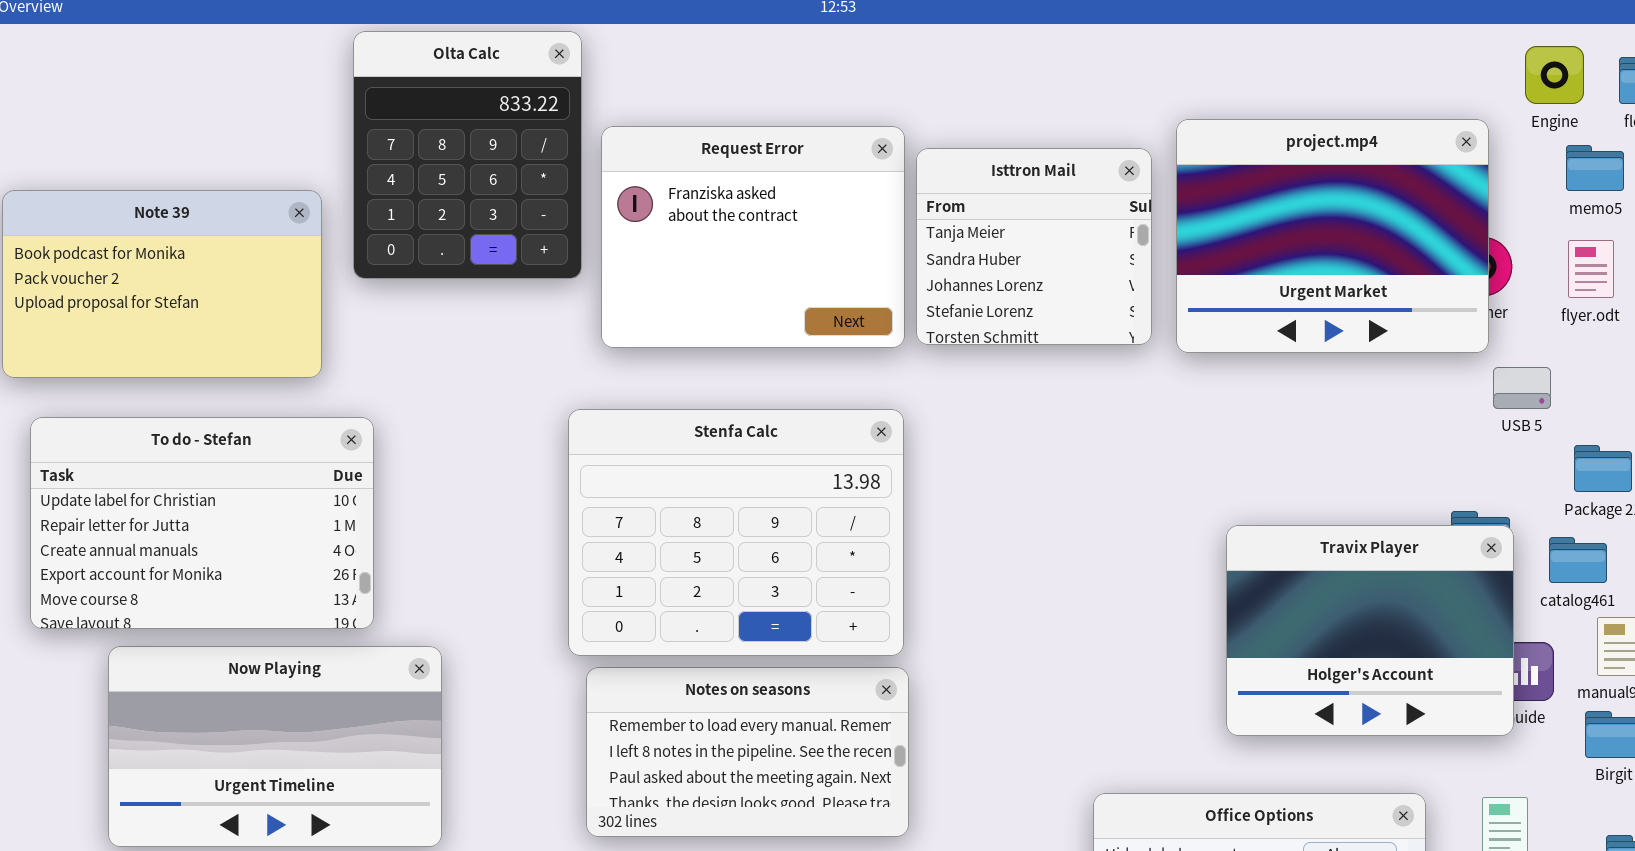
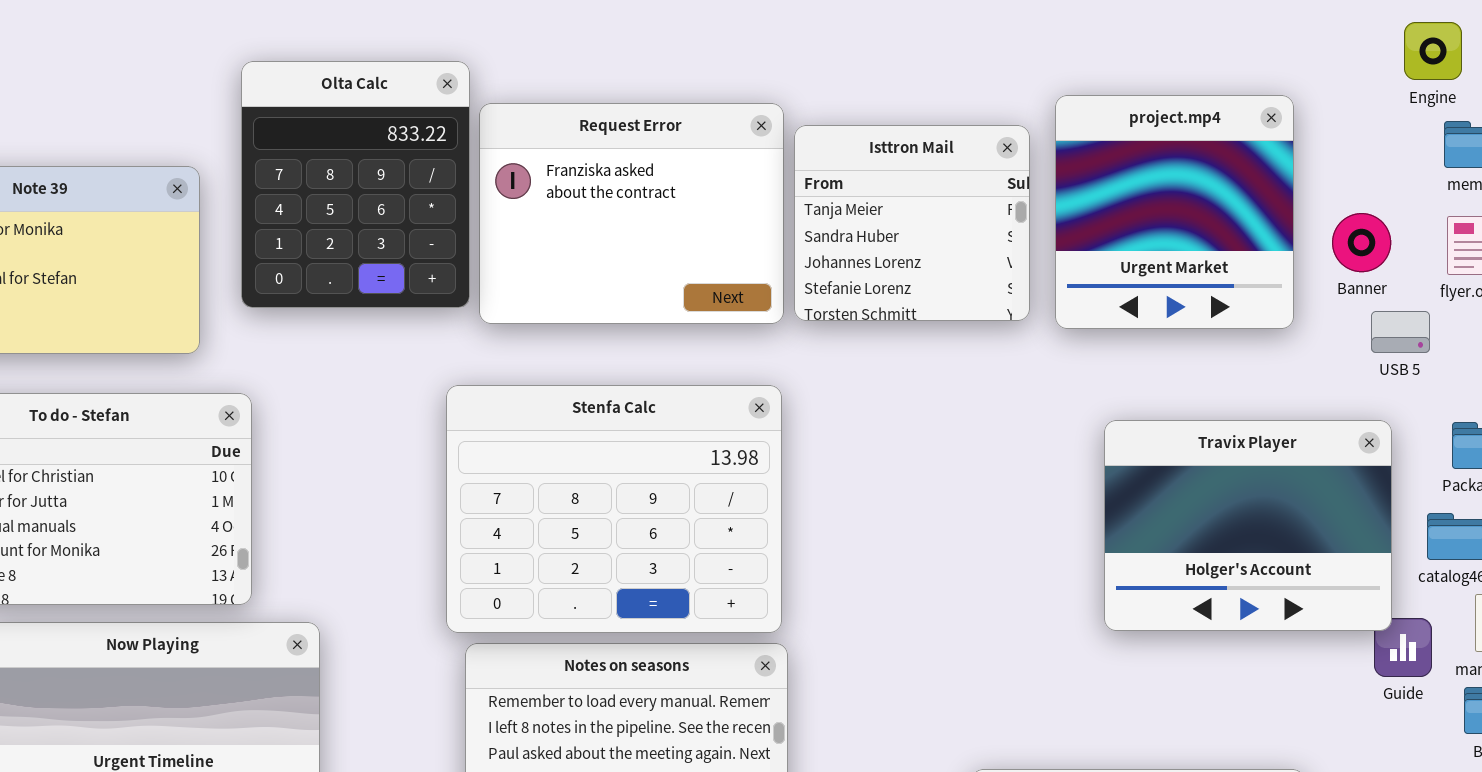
Olta Calc: [353,31,582,279] -> [241,61,470,308], moved
project.mp4: [1176,119,1489,353] -> [1055,95,1294,329], resized
USB 5: [1493,367,1551,409] -> [1371,311,1430,353], moved
Travix Player: [1226,525,1514,736] -> [1104,420,1392,631], moved

